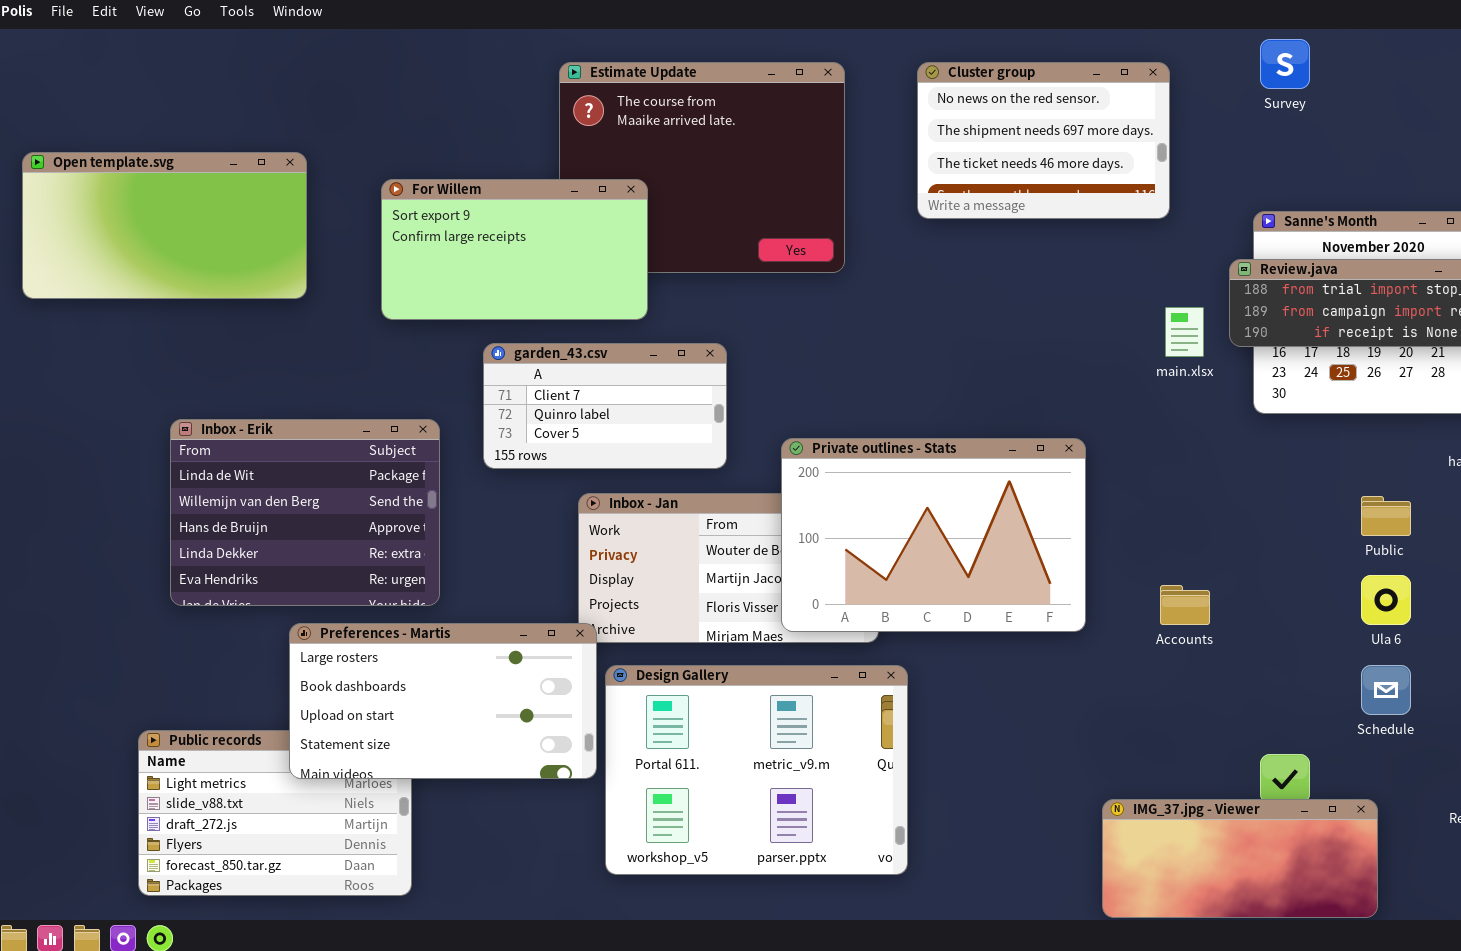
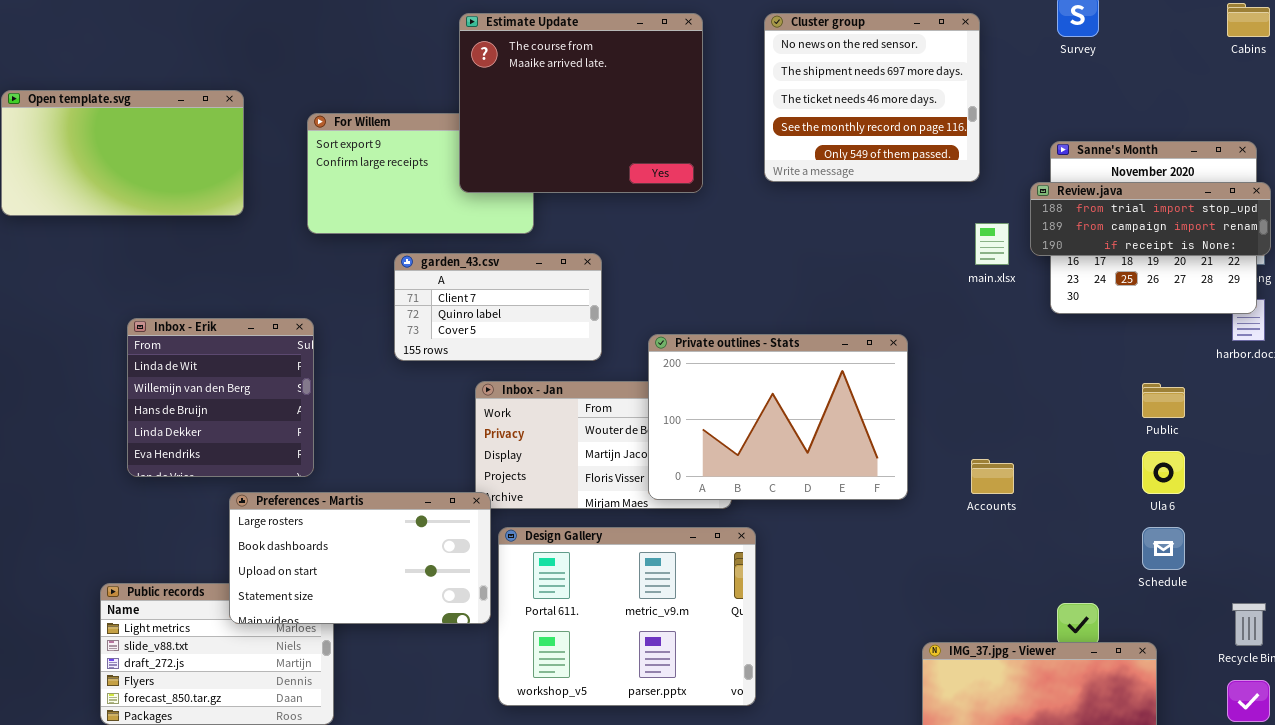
Estimate Update: [559,62,845,273] -> [459,13,703,193], raised
Cluster group: [917,62,1170,219] -> [764,13,980,182], resized
Inbox - Erik: [170,419,440,606] -> [127,318,314,477], resized

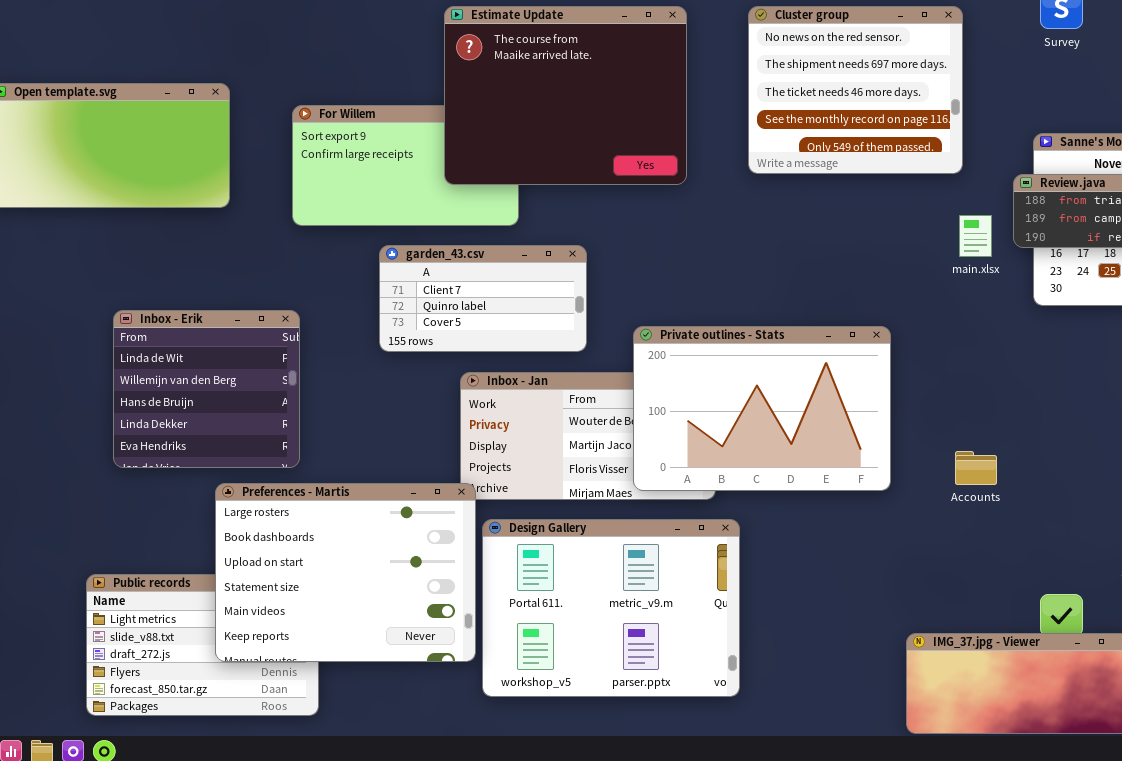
Preferences - Martis: [229,492,491,624] -> [215,483,476,662], resized

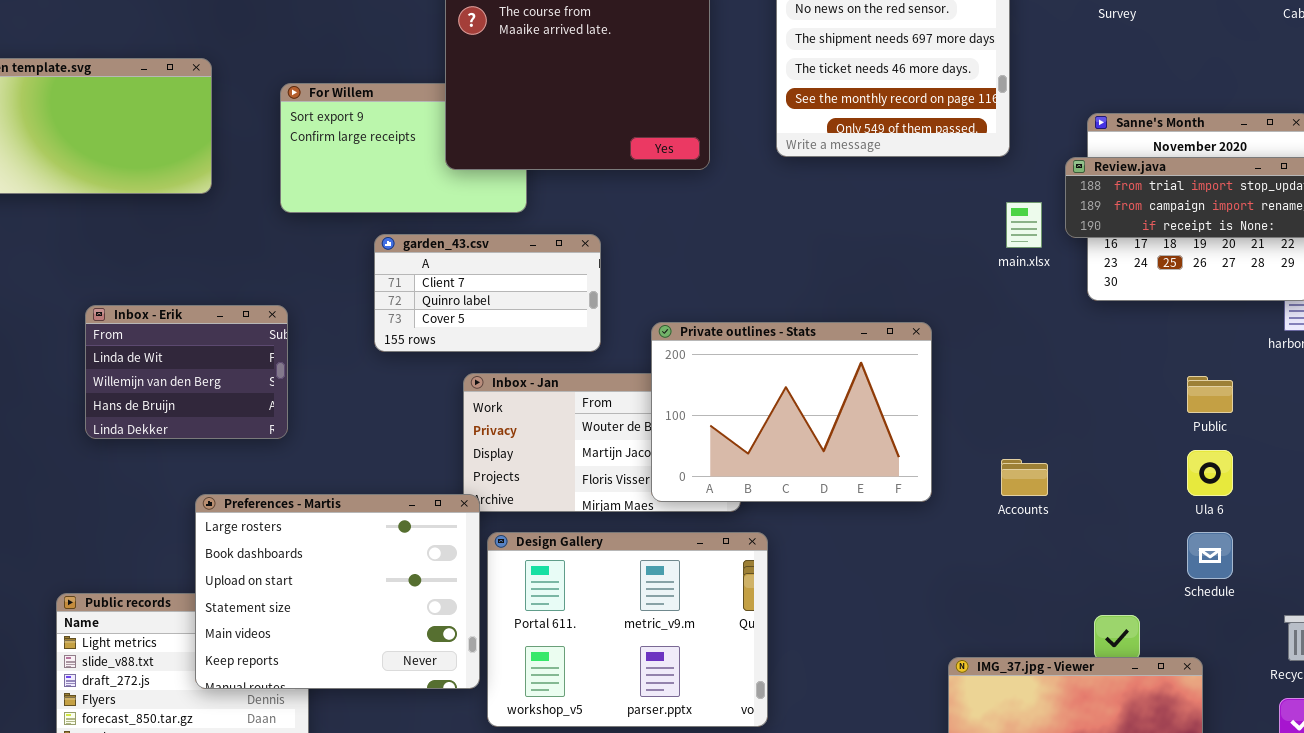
Inbox - Erik: [113,310,300,468] -> [85,305,288,439], resized

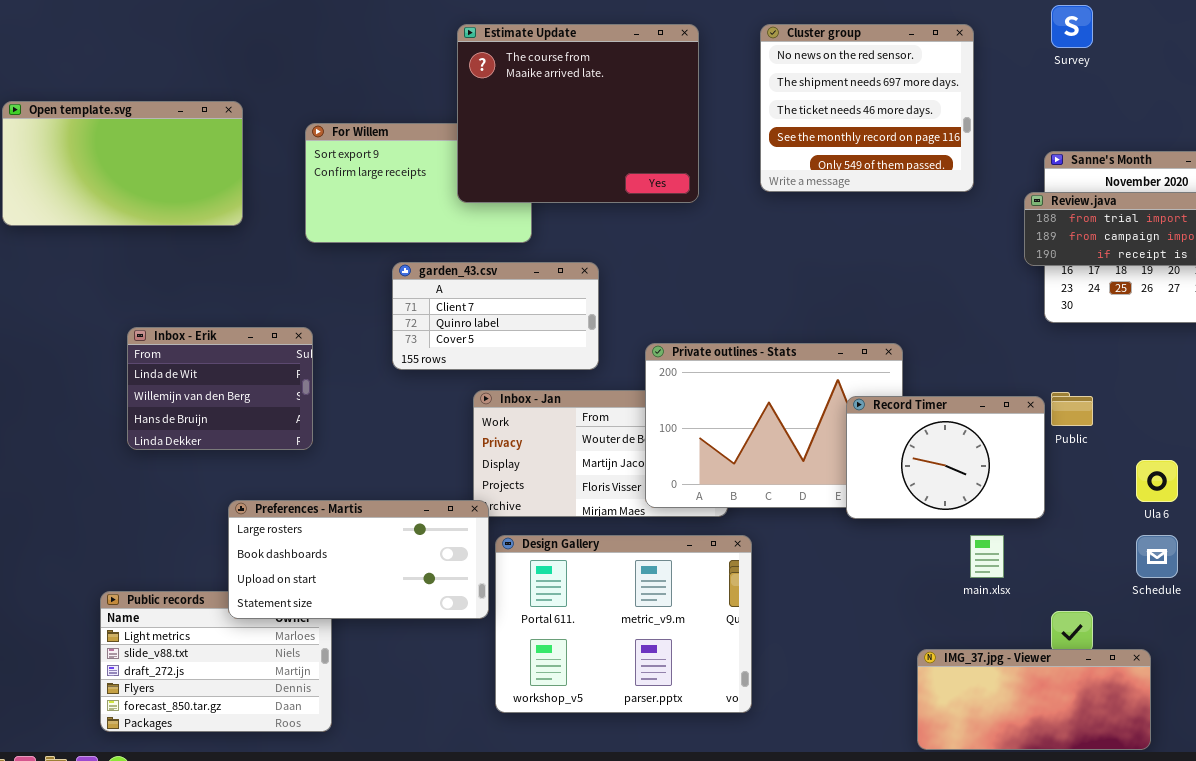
main.xlsx: [1006,202,1042,248] -> [970,535,1004,578], moved
Public: [1187,376,1233,413] -> [1051,392,1093,426], moved
Record Timer: none -> [846,396,1045,519], opened
Preferences - Martis: [195,494,480,689] -> [228,500,489,619], resized

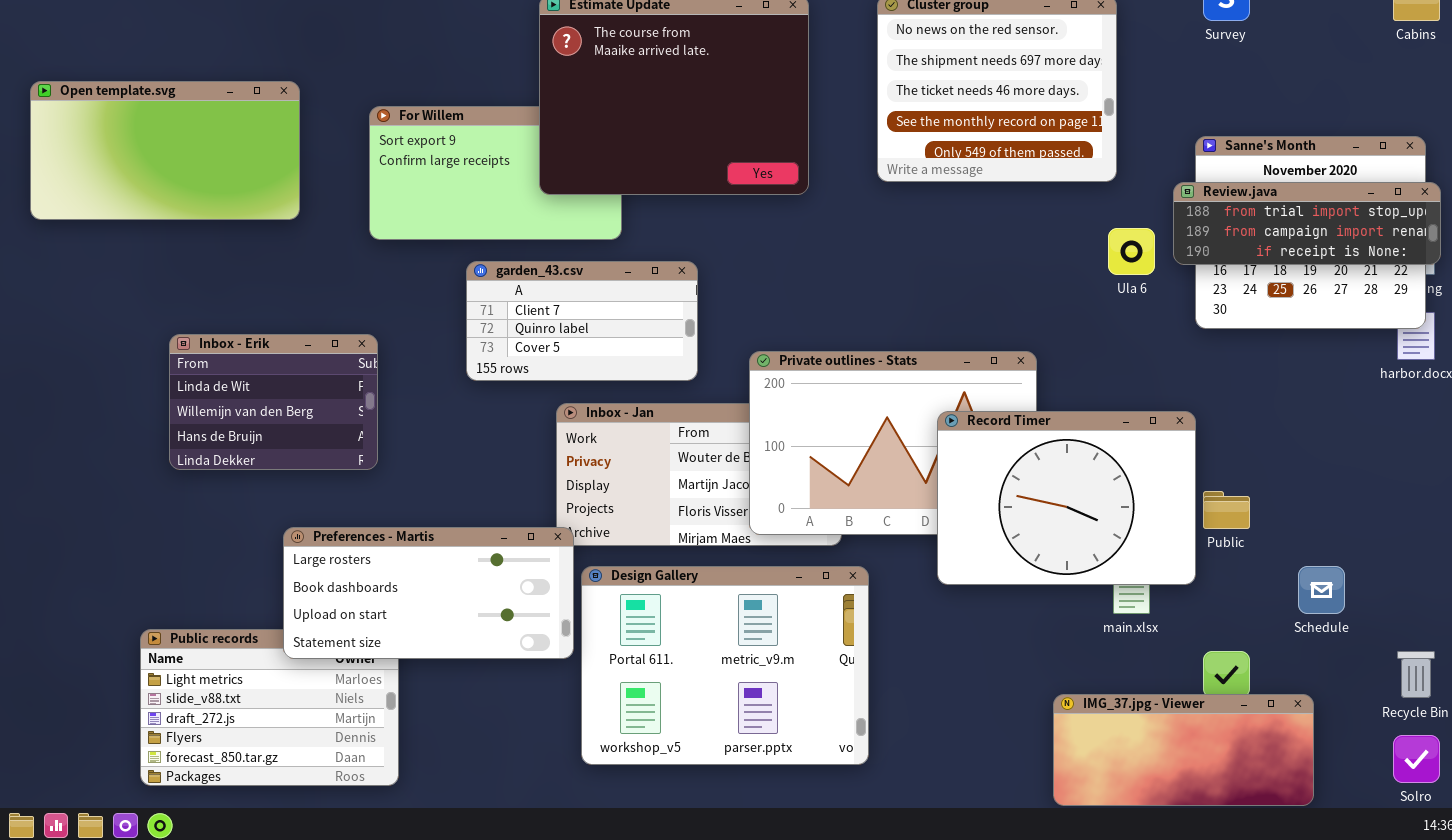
Public: [1051,392,1093,426] -> [1203,491,1250,529], moved
Record Timer: [846,396,1045,519] -> [937,411,1196,585], resized
Ula 6: [1136,460,1178,502] -> [1108,228,1155,275], moved

